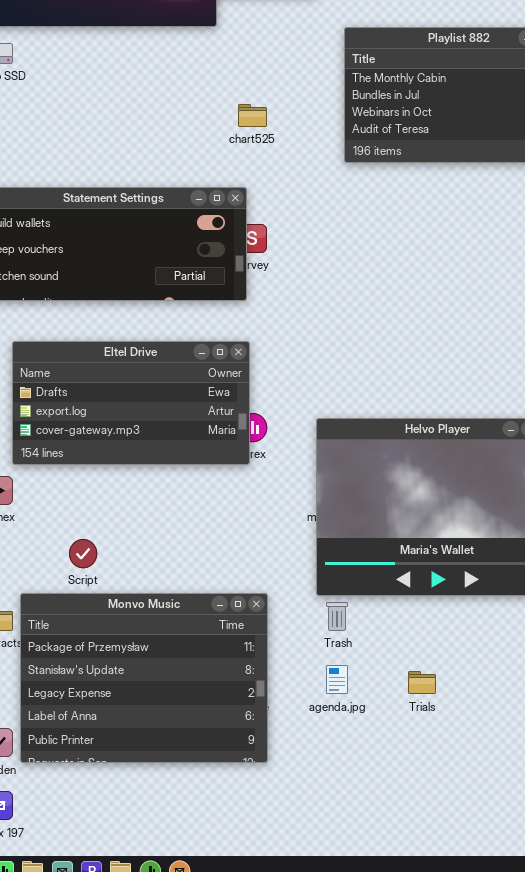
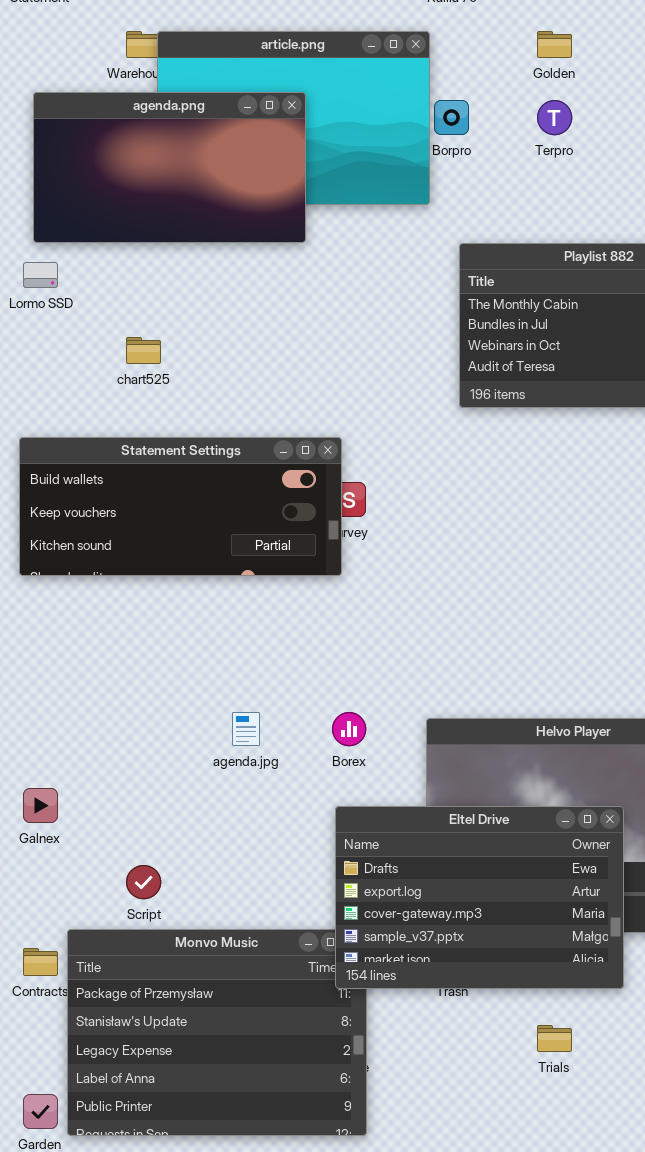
chart525: [238,104,267,127] -> [126,337,161,364], moved
Eltel Drive: [12,341,250,465] -> [335,806,624,989], moved, resized
agenda.jpg: [326,665,348,694] -> [232,712,260,746], moved

